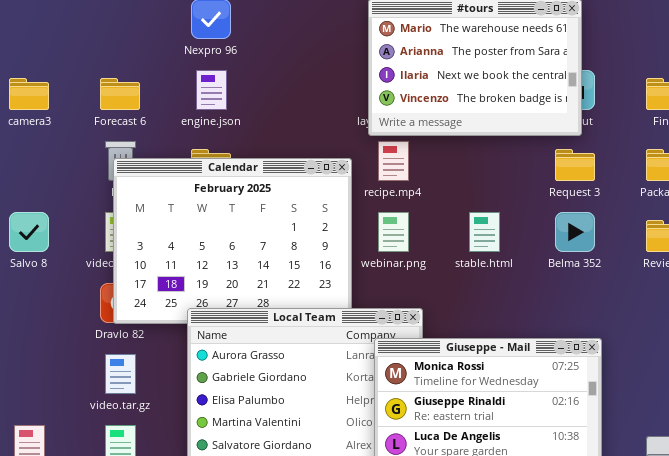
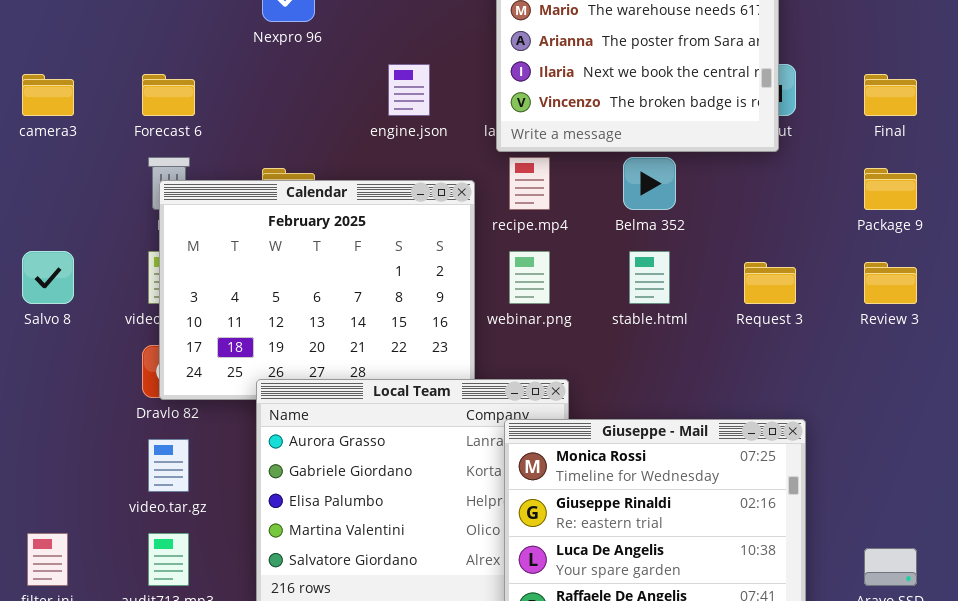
engine.json: [196,70,227,110] -> [388,64,430,116], moved
Request 3: [555,149,595,181] -> [744,262,796,304], moved
Belma 352: [555,212,595,252] -> [623,157,676,210], moved

